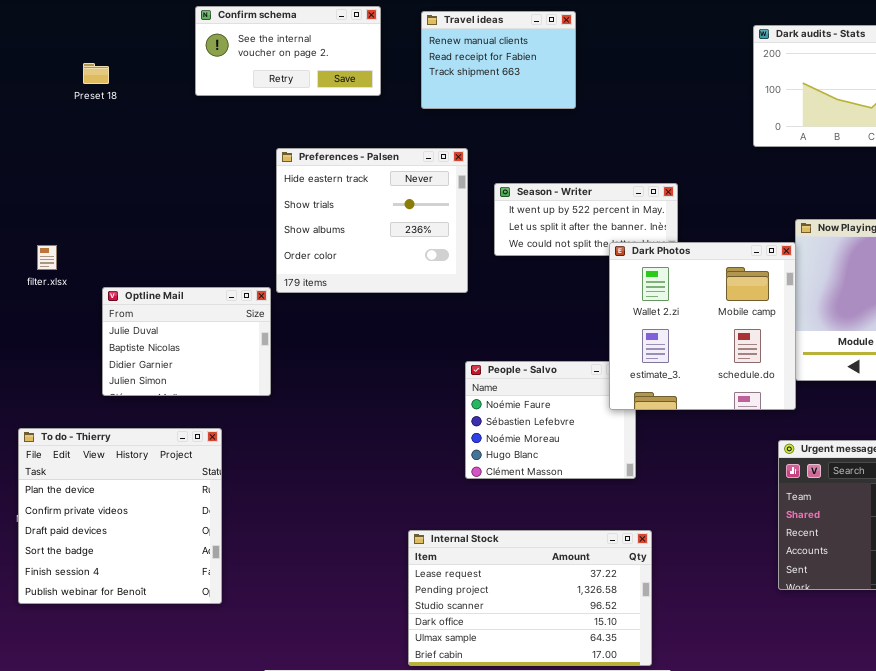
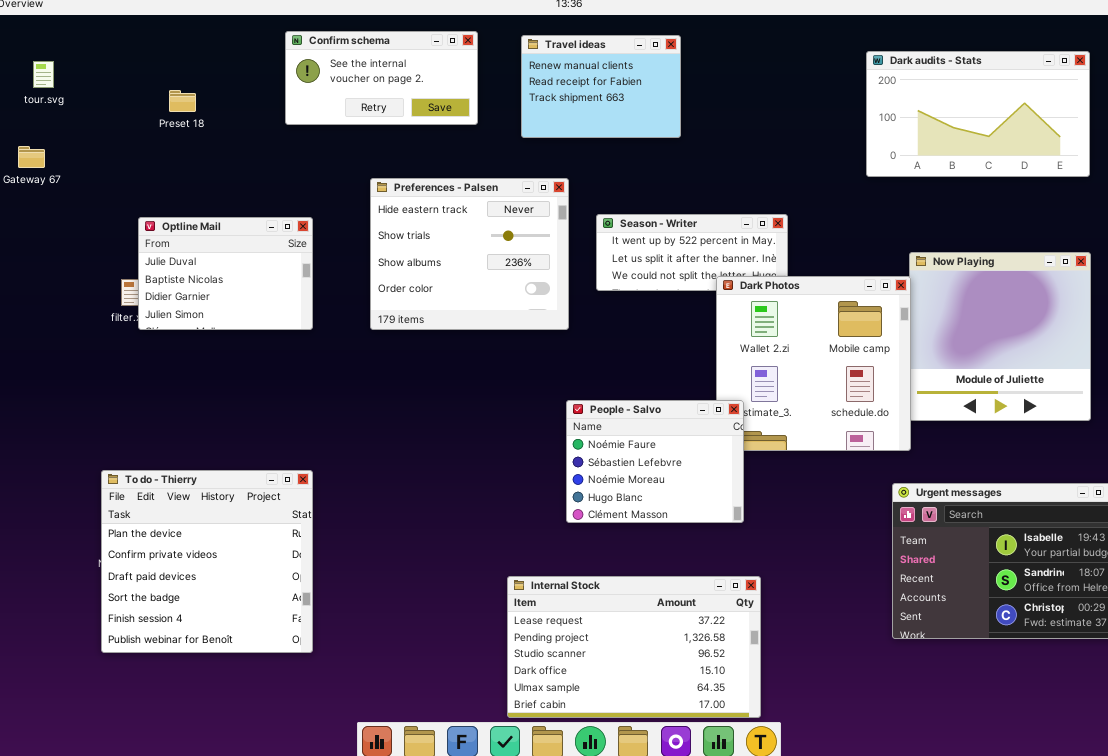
Optline Mail: [102,287,271,396] -> [138,217,313,330], moved
People - Salvo: [465,361,636,479] -> [566,400,744,523], raised

